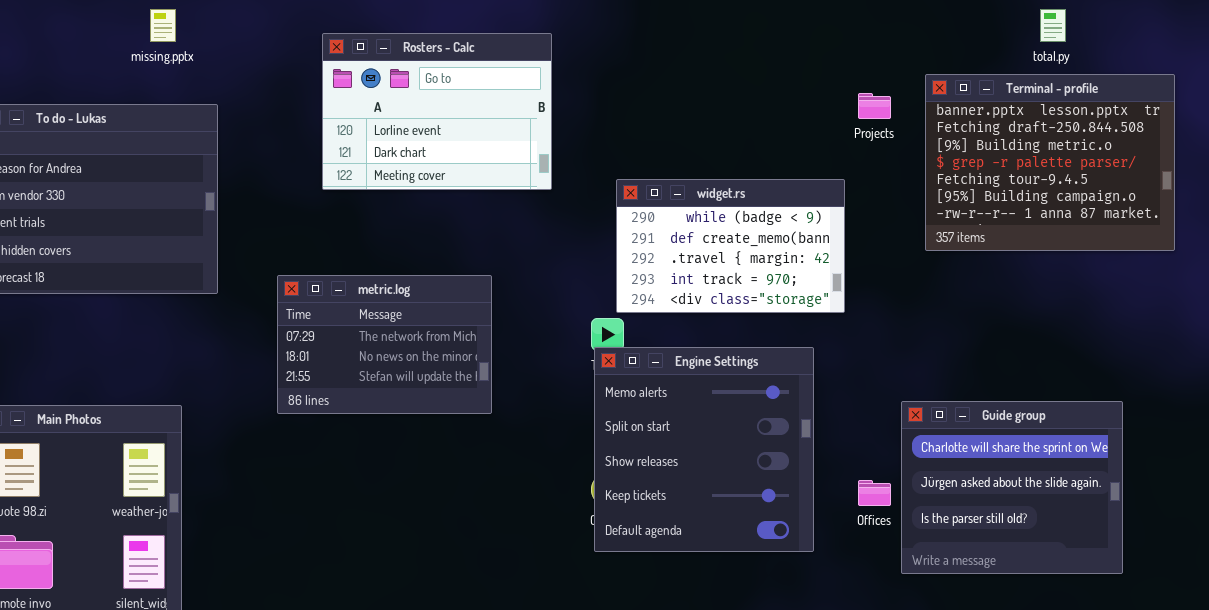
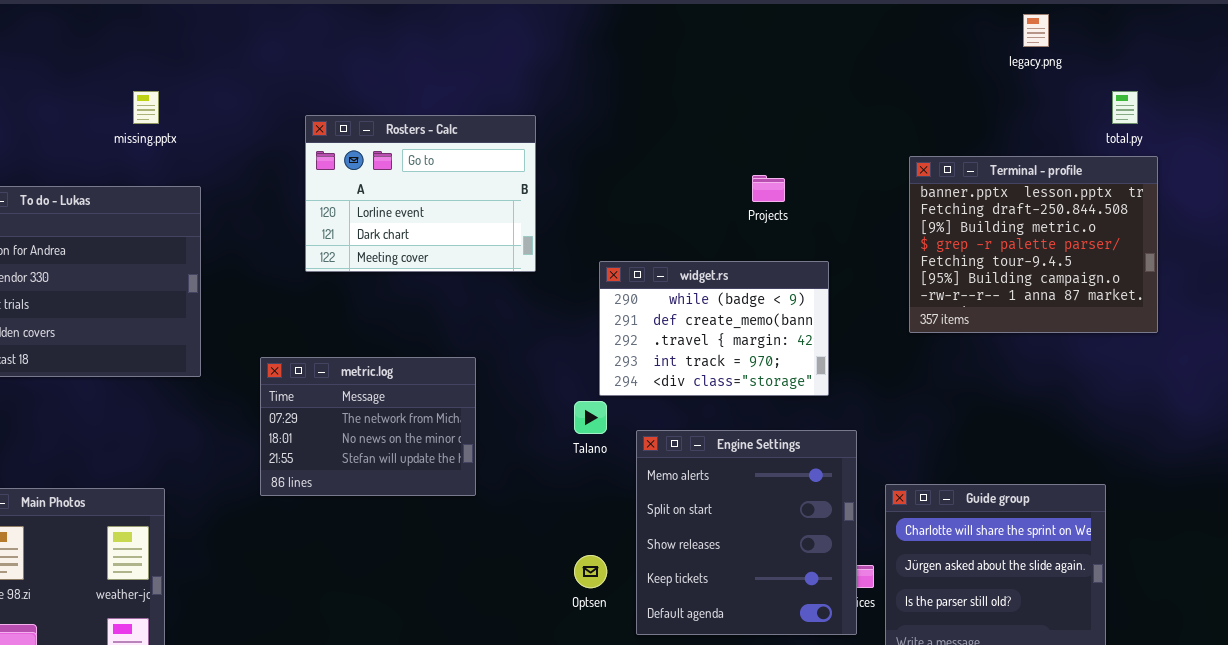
total.py: [1040,9,1066,42] -> [1112,91,1138,124], moved
Projects: [858,93,891,119] -> [752,175,785,202], moved
Engine Settings: [594,347,814,552] -> [636,430,857,635], moved

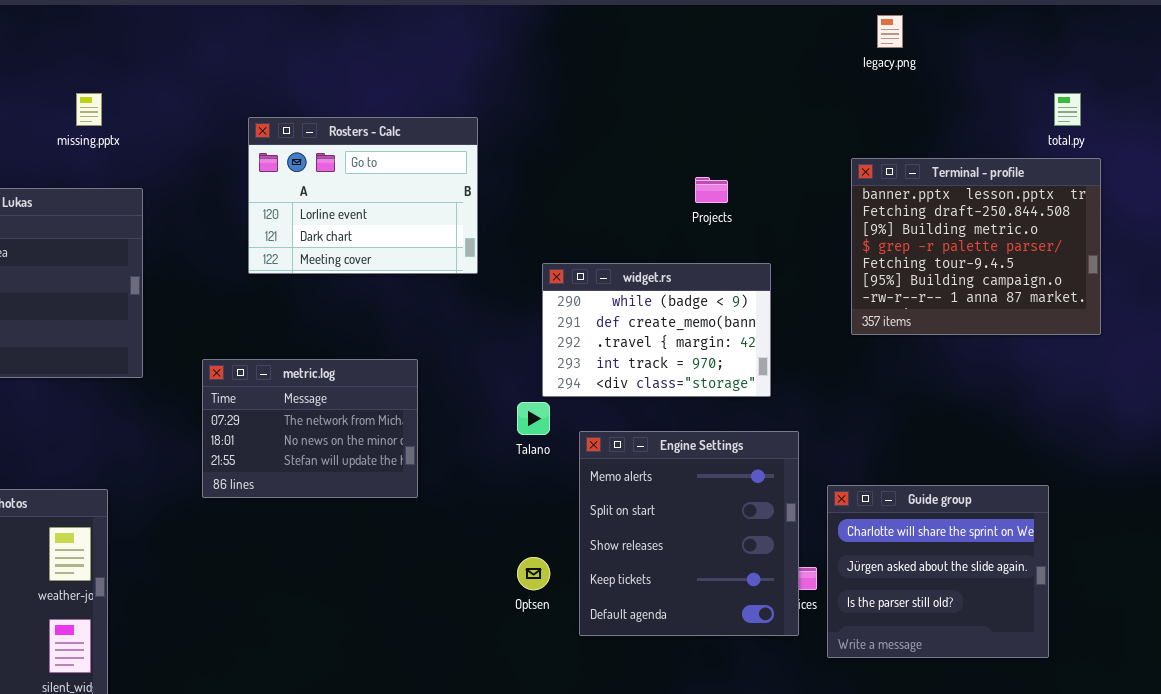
legacy.png: [1023,14,1049,47] -> [877,15,903,48], moved

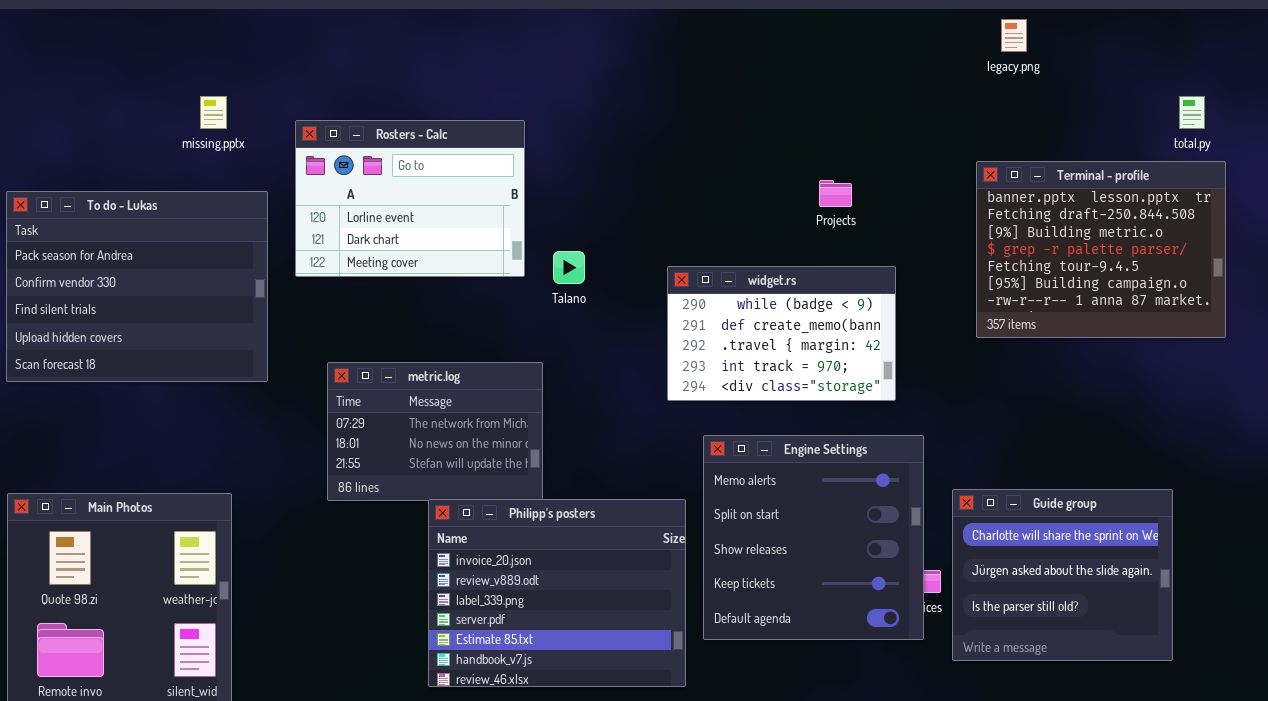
Rosters - Calc: [248,117,478,274] -> [295,120,525,277], moved
Talano: [517,402,550,435] -> [553,251,585,284], moved
Philipp's posters: none -> [428,499,686,687], opened

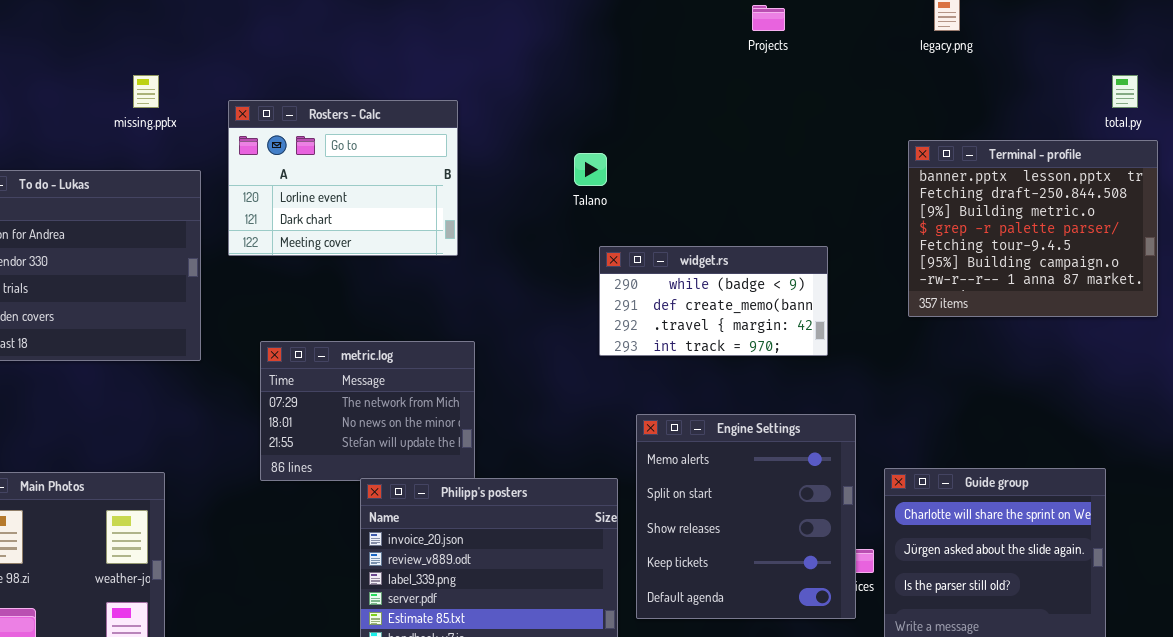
Projects: [819,180,852,207] -> [752,5,785,31], moved
Talano: [553,251,585,284] -> [574,153,607,186], moved
widget.rs: [667,266,896,401] -> [599,246,828,356], resized

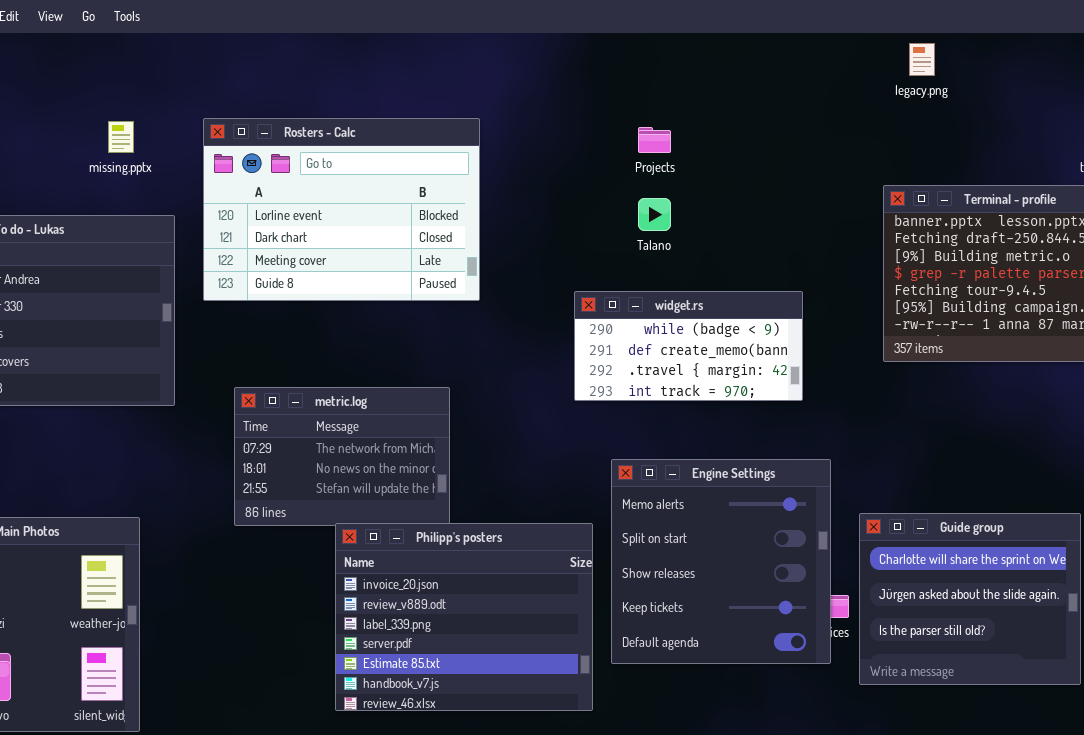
Projects: [752,5,785,31] -> [638,127,671,153], moved
Rosters - Calc: [228,100,458,256] -> [203,118,480,301], resized
Talano: [574,153,607,186] -> [638,198,671,231], moved

